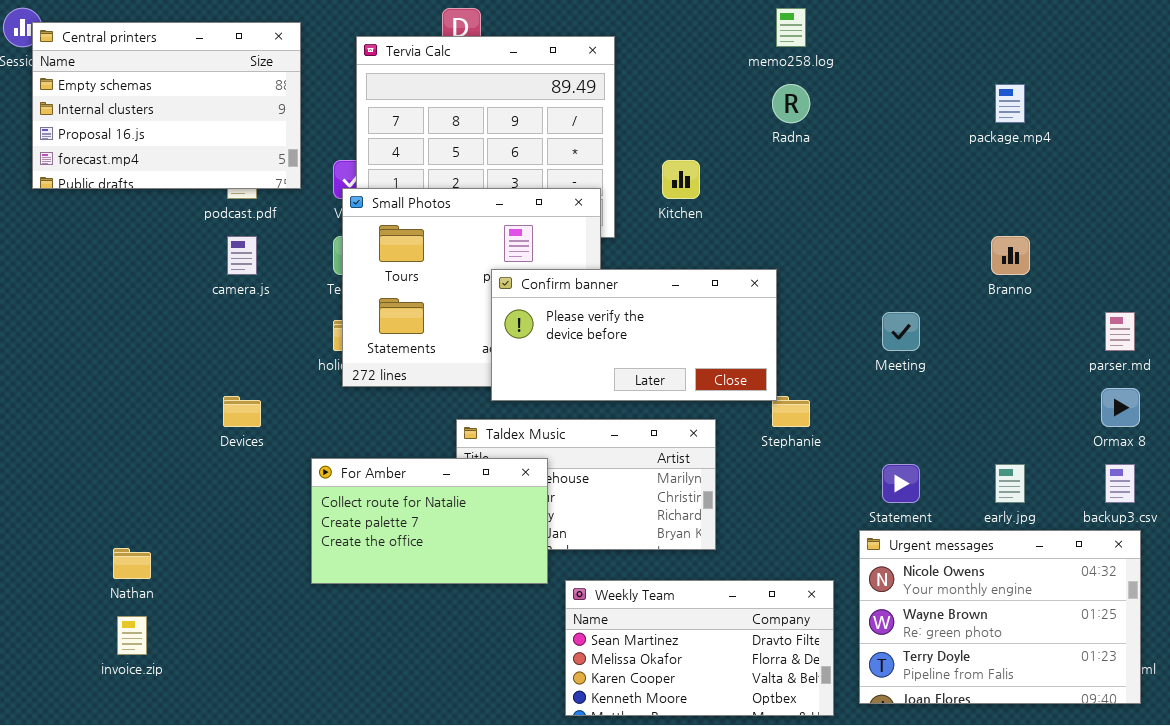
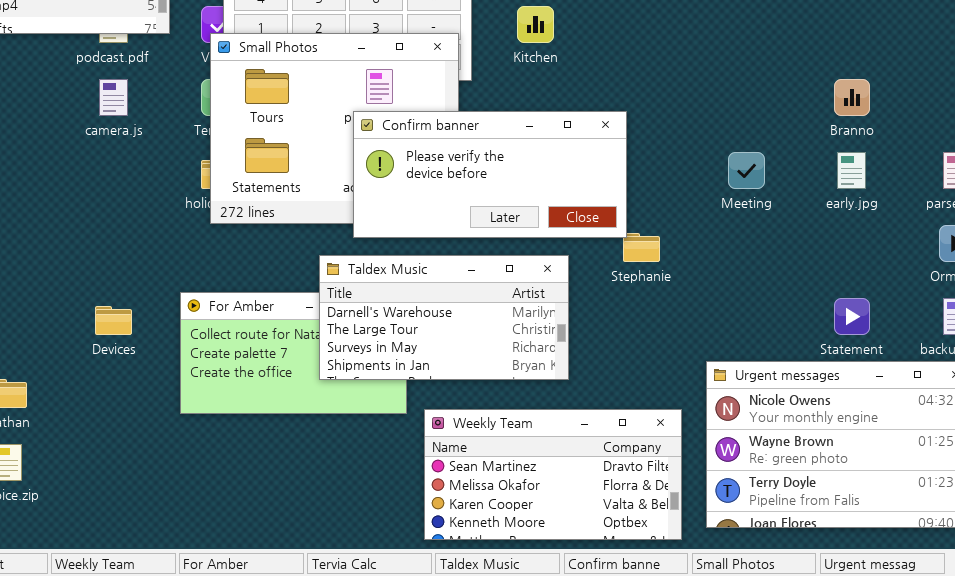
Devices: [223,396,261,427] -> [95,306,132,335], moved
Taldex Music: [456,419,716,550] -> [319,255,569,380], raised
Statement: [882,464,920,503] -> [834,298,870,335], moved
early.jpg: [995,464,1025,503] -> [837,152,866,189], moved

